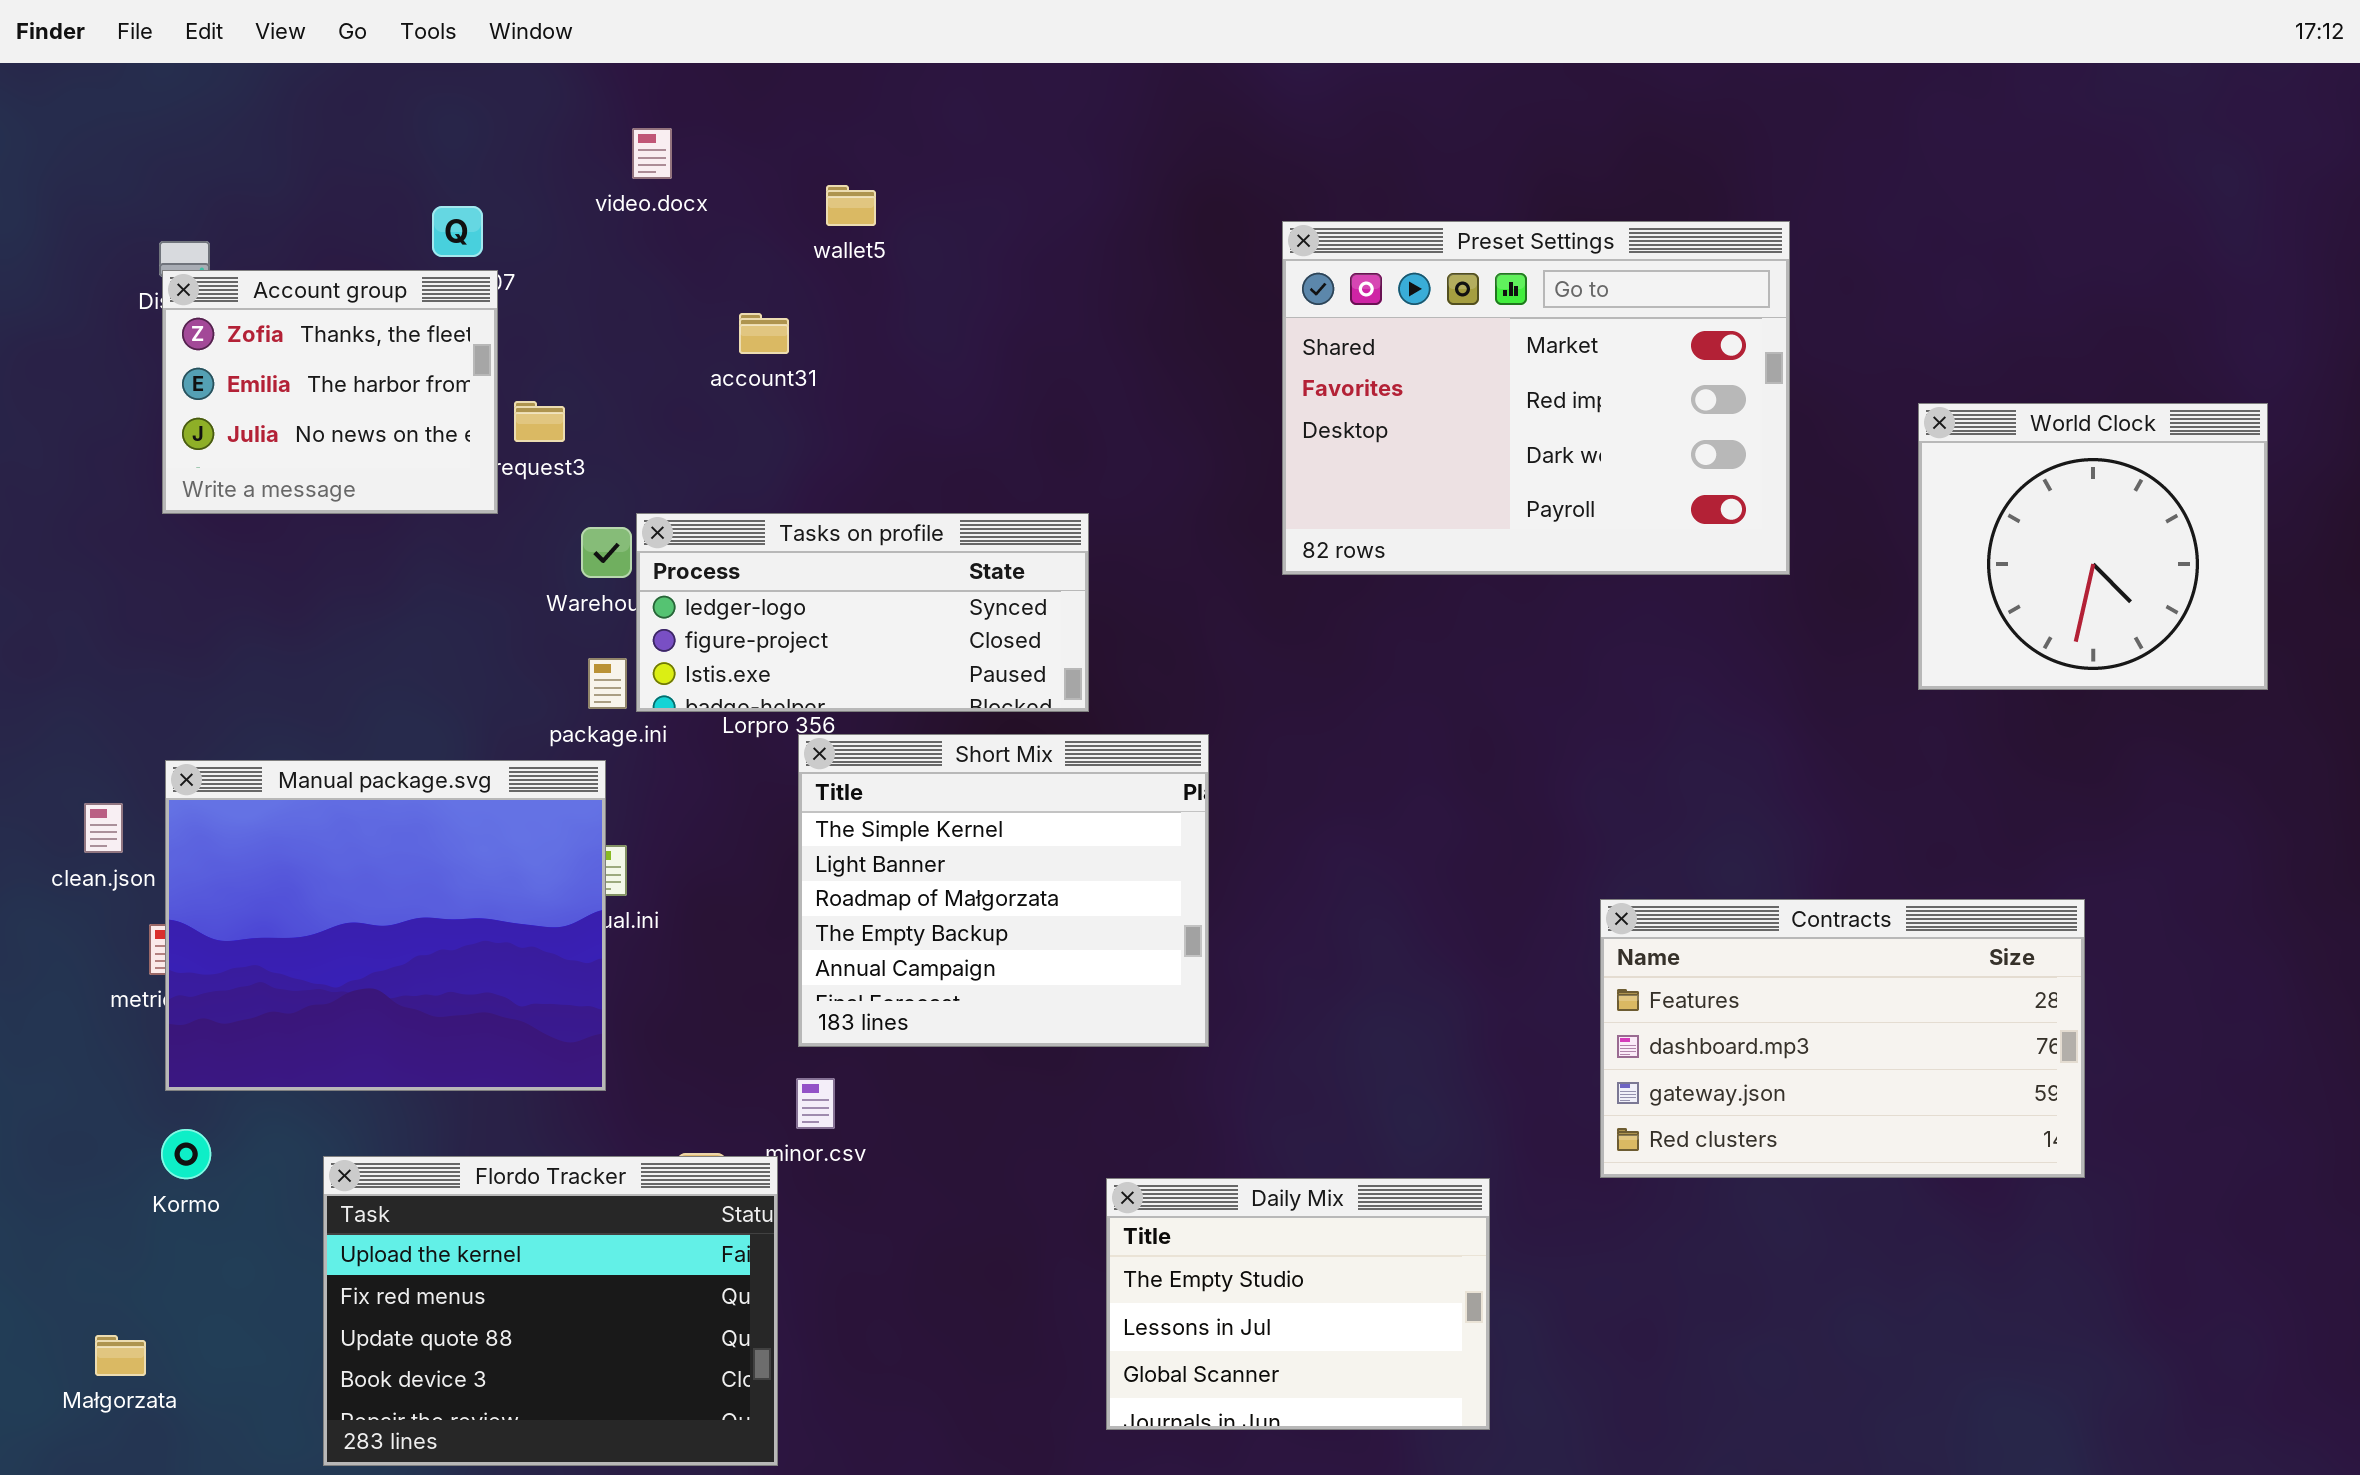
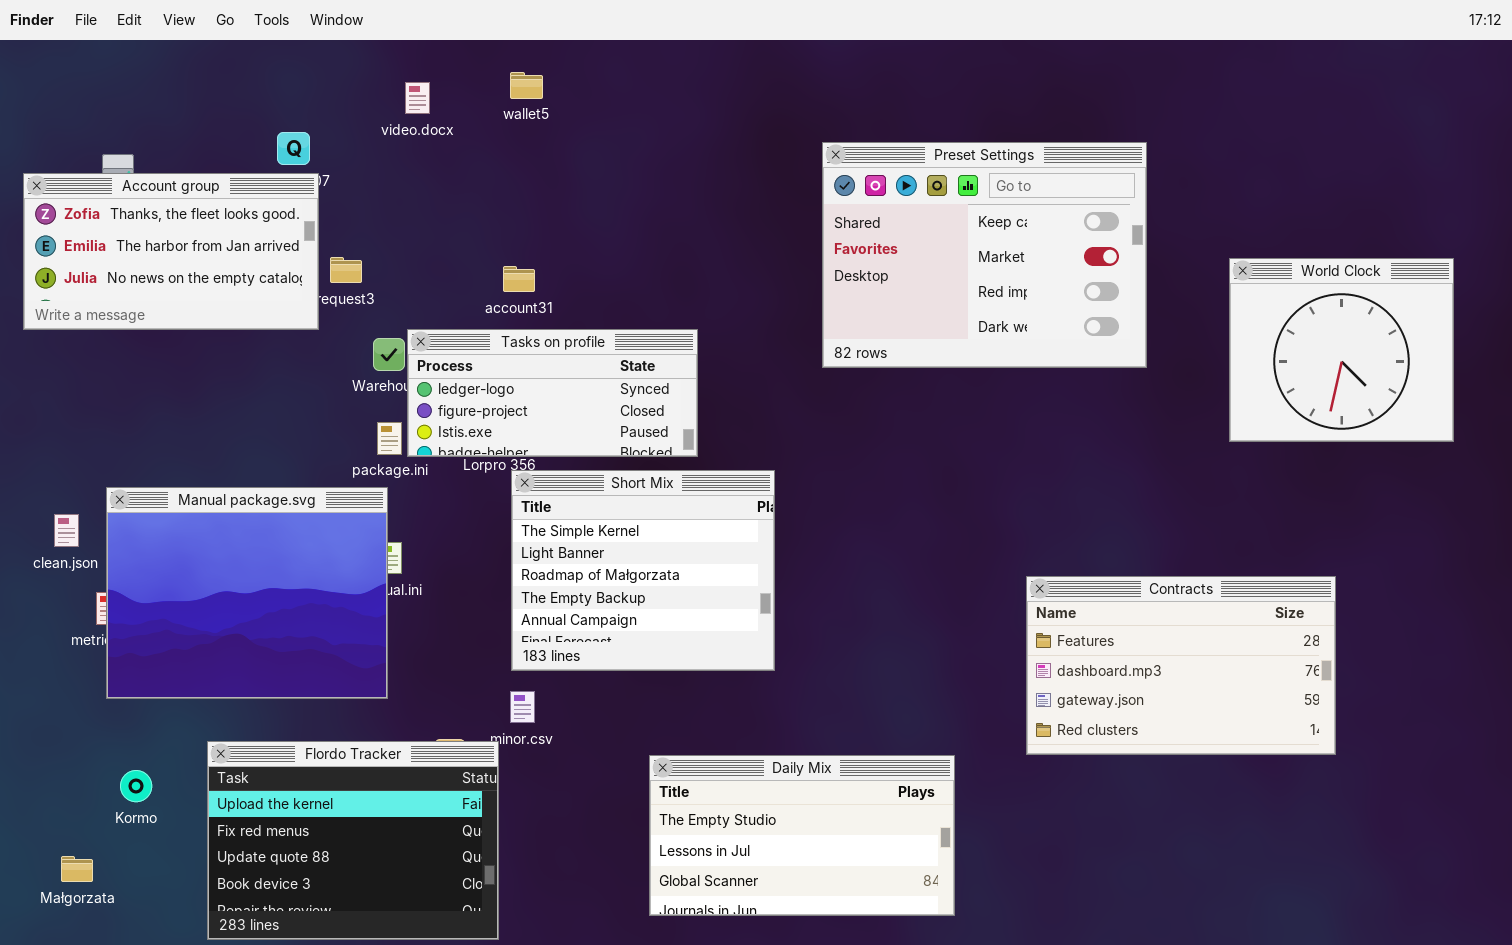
wallet5: [826,185,876,226] -> [510,72,543,99], moved
Preset Settings: [1282,221,1790,575] -> [822,142,1147,368], scrolled up 1 row
Account group: [162,270,498,514] -> [23,173,319,330], resized
account31: [739,313,789,354] -> [503,266,535,292], moved
Kormo: [161,1129,211,1179] -> [120,770,152,802], moved
Daily Mix: [1106,1178,1490,1430] -> [649,755,955,916], resized

